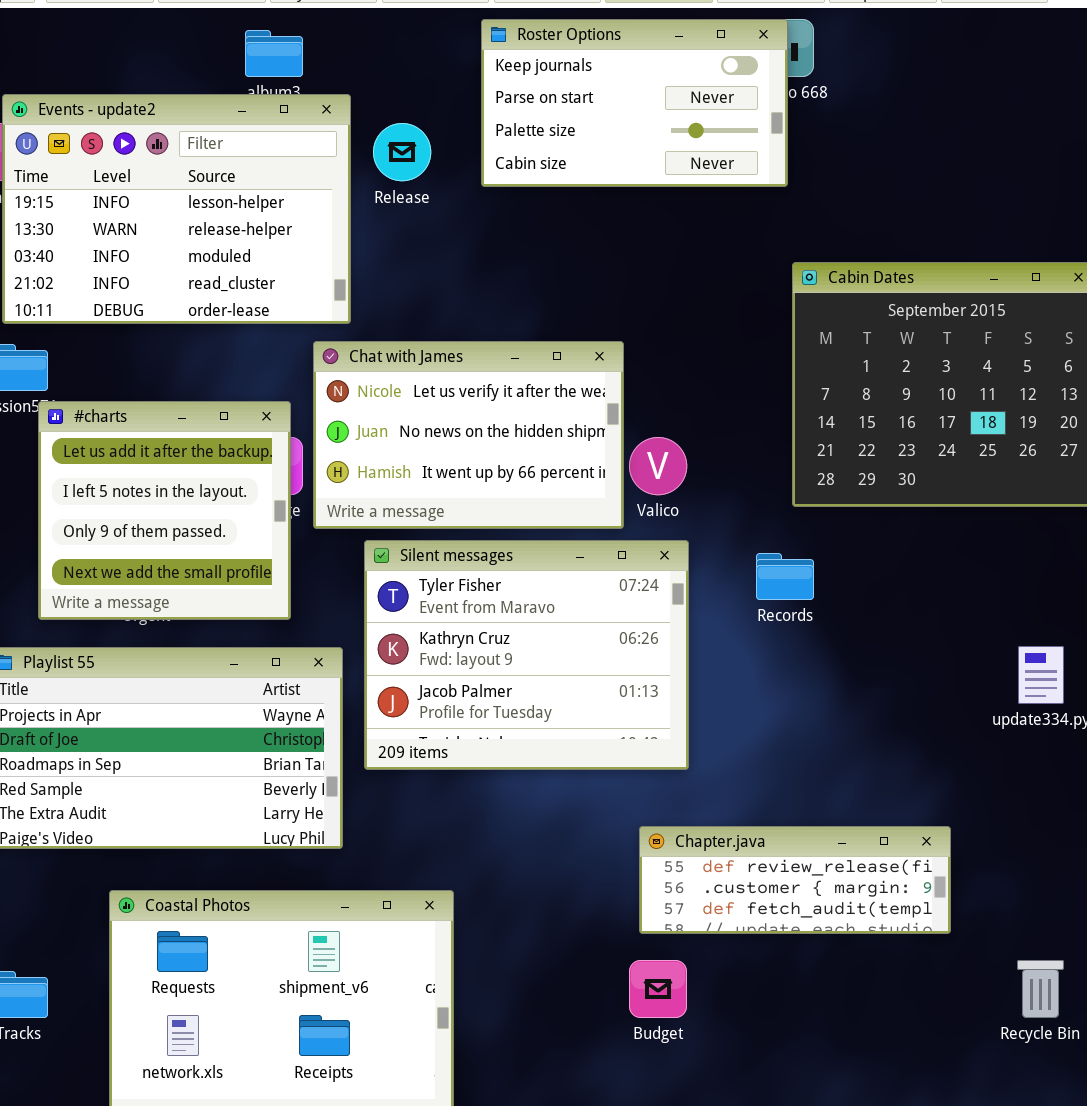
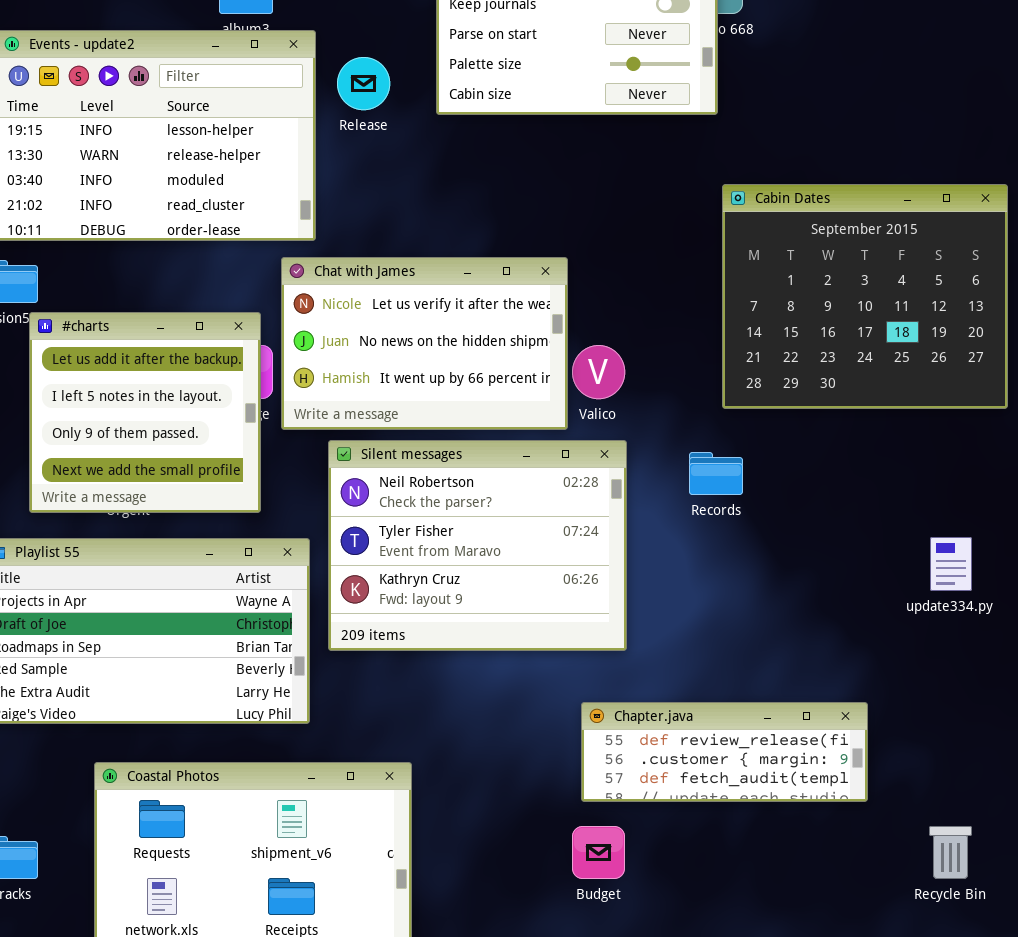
Silent messages: [364,540,689,770] -> [328,440,627,651], scrolled up 1 row

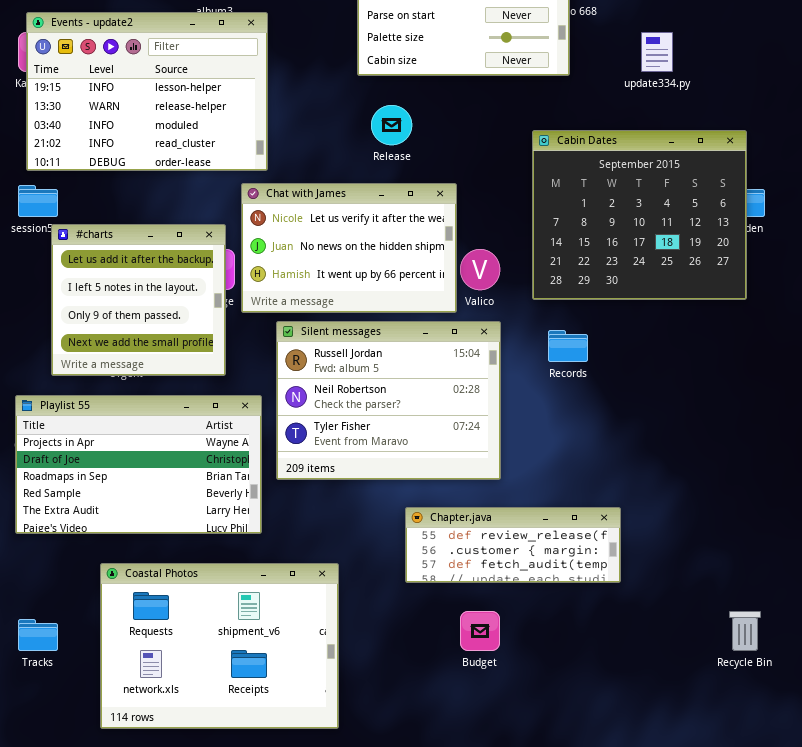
Release: [337,57,390,110] -> [371,105,412,145], moved
Cabin Dates: [722,184,1008,409] -> [532,130,747,300], moved
Silent messages: [328,440,627,651] -> [276,321,501,480], scrolled up 1 row
update334.py: [930,537,972,591] -> [641,32,673,72], moved
Chapter.java: [581,702,868,802] -> [405,507,621,583], moved

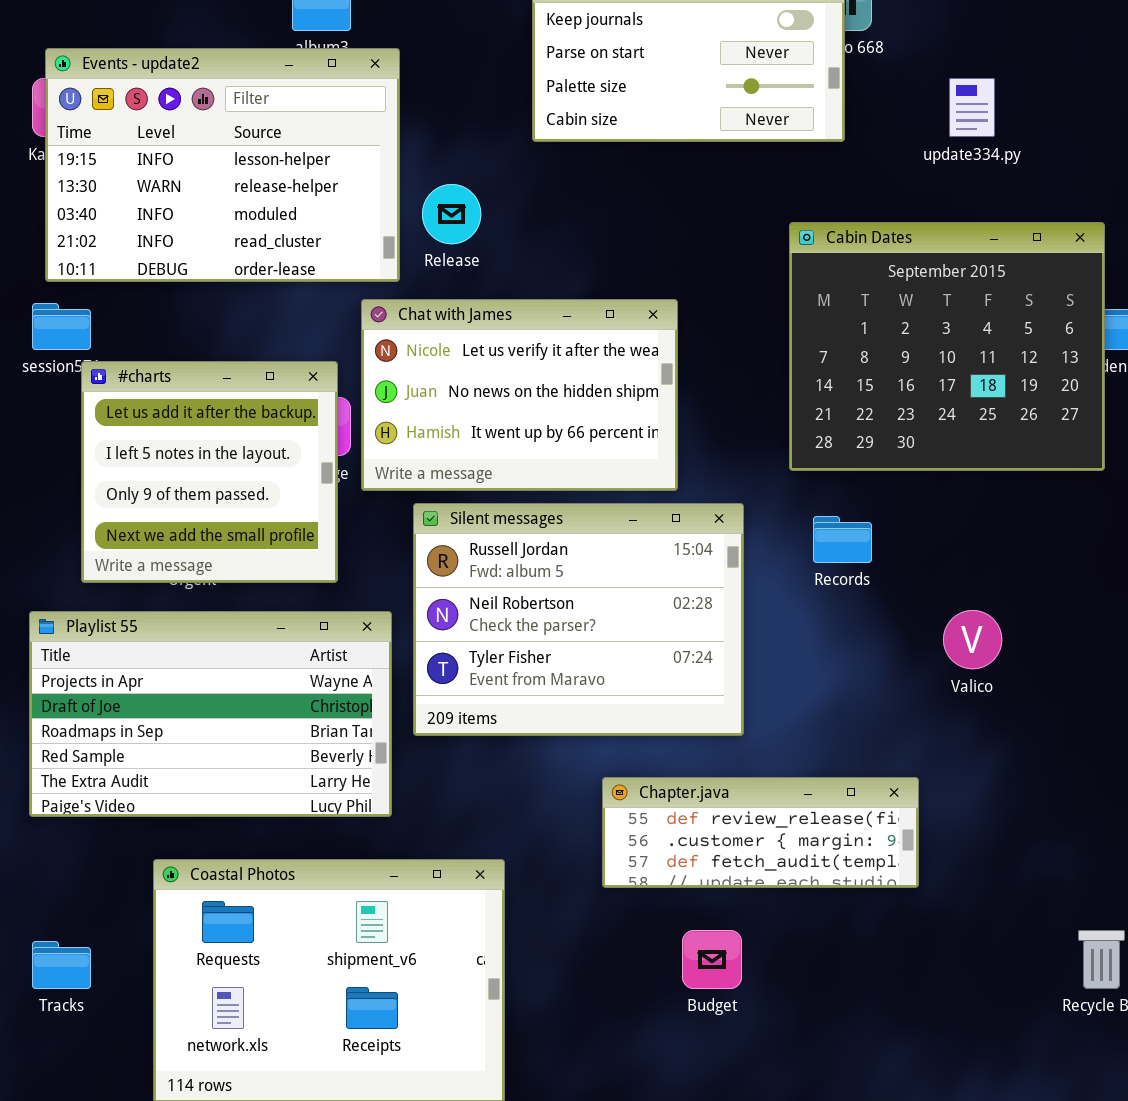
Release: [371,105,412,145] -> [422,184,481,244], moved
Valico: [460,249,500,290] -> [943,610,1002,669], moved

